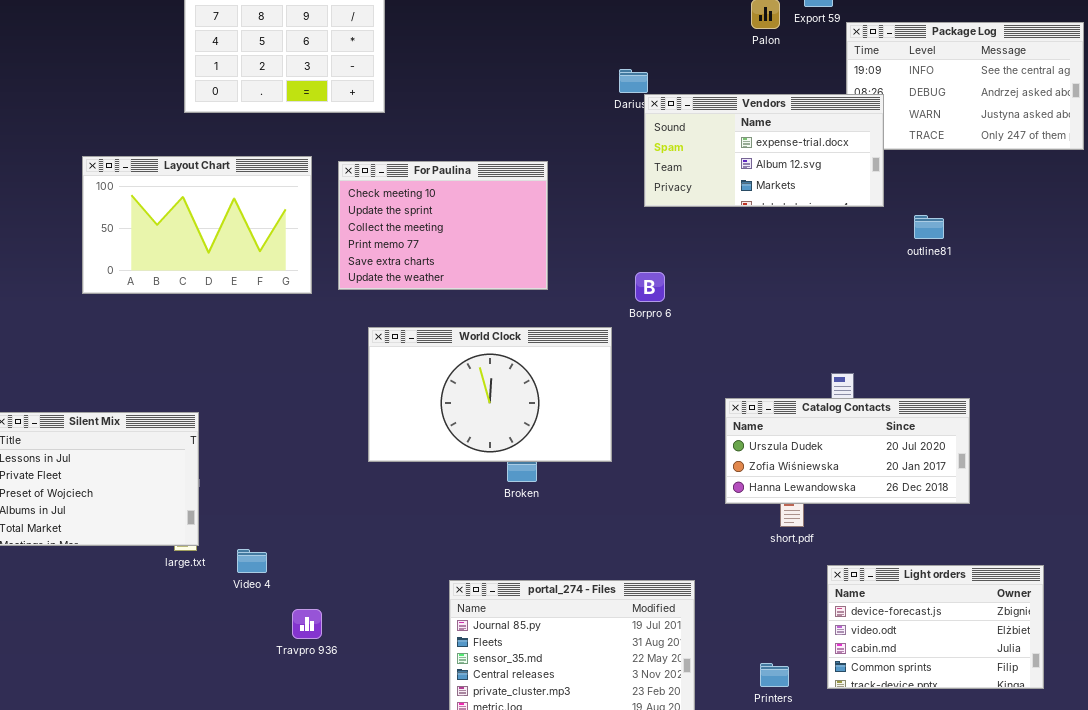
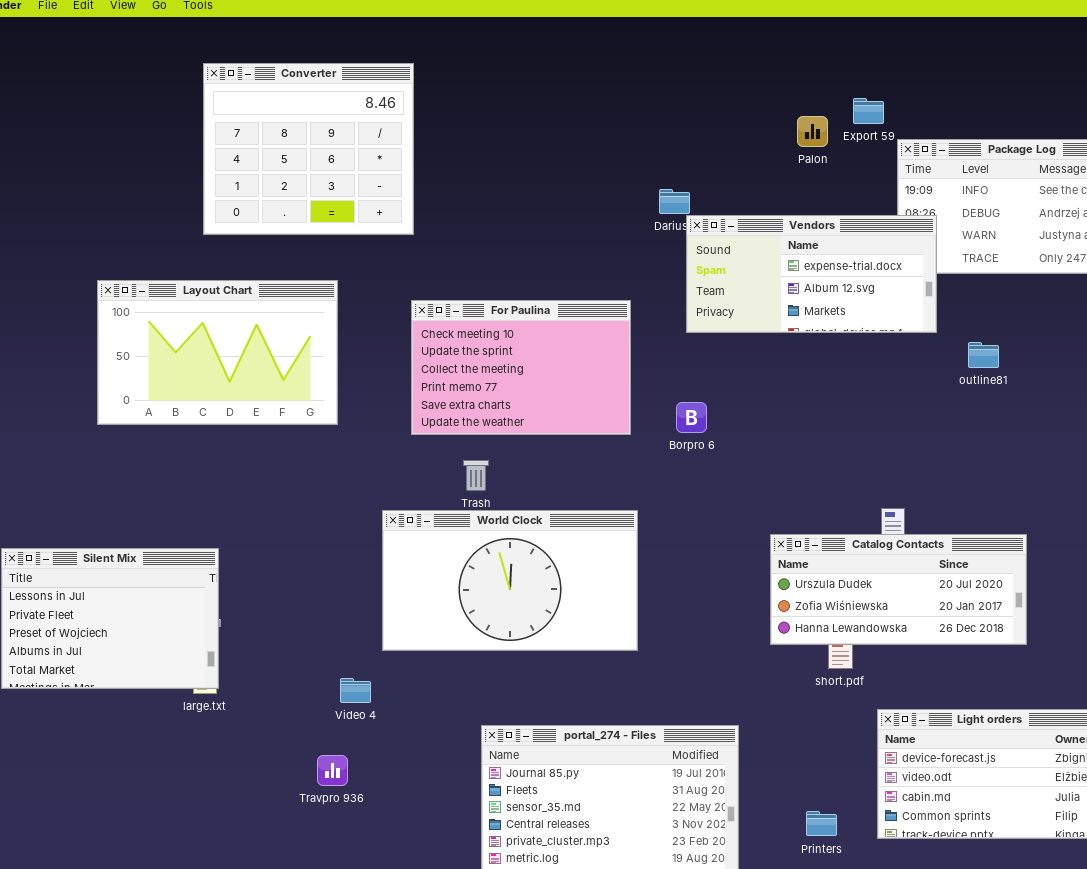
For Paulina: [338,161,548,290] -> [411,300,631,435], moved
World Clock: [368,327,612,462] -> [382,510,638,651], moved
Video 4: [237,549,267,573] -> [340,678,371,703], moved

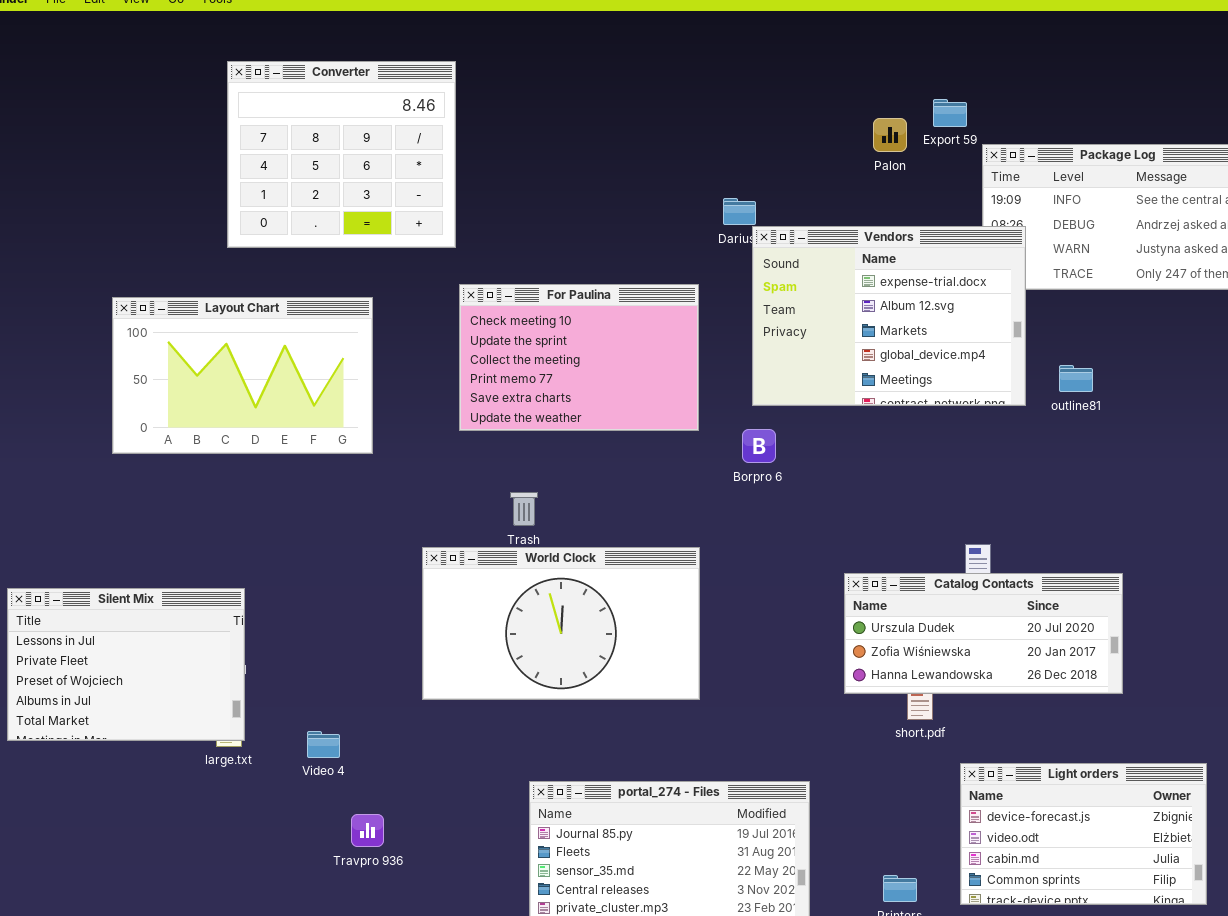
Vendors: [686,215,937,333] -> [752,226,1026,406], resized
For Paulina: [411,300,631,435] -> [459,284,699,431], moved
Video 4: [340,678,371,703] -> [307,731,340,758], moved

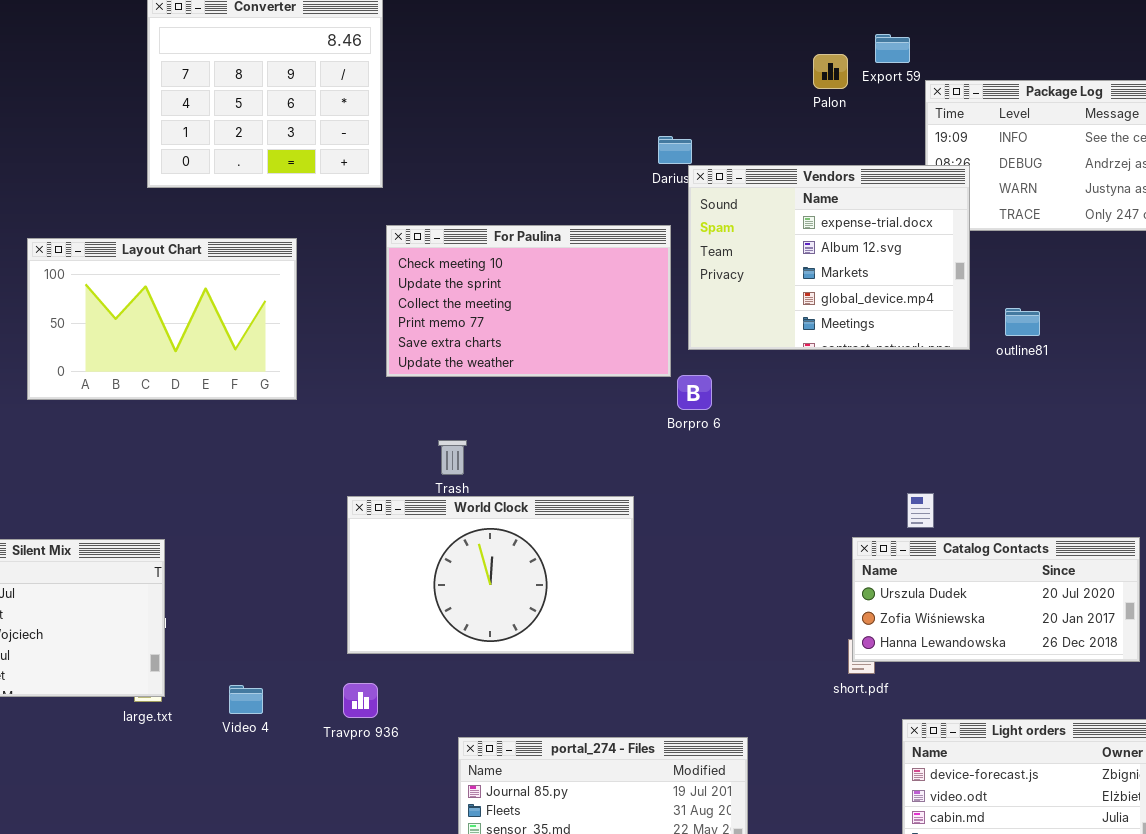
For Paulina: [459,284,699,431] -> [386,225,671,377], resized
Catalog Contacts: [844,573,1123,694] -> [852,537,1140,662], moved
Travpro 936: [351,814,384,847] -> [343,683,378,718], moved

